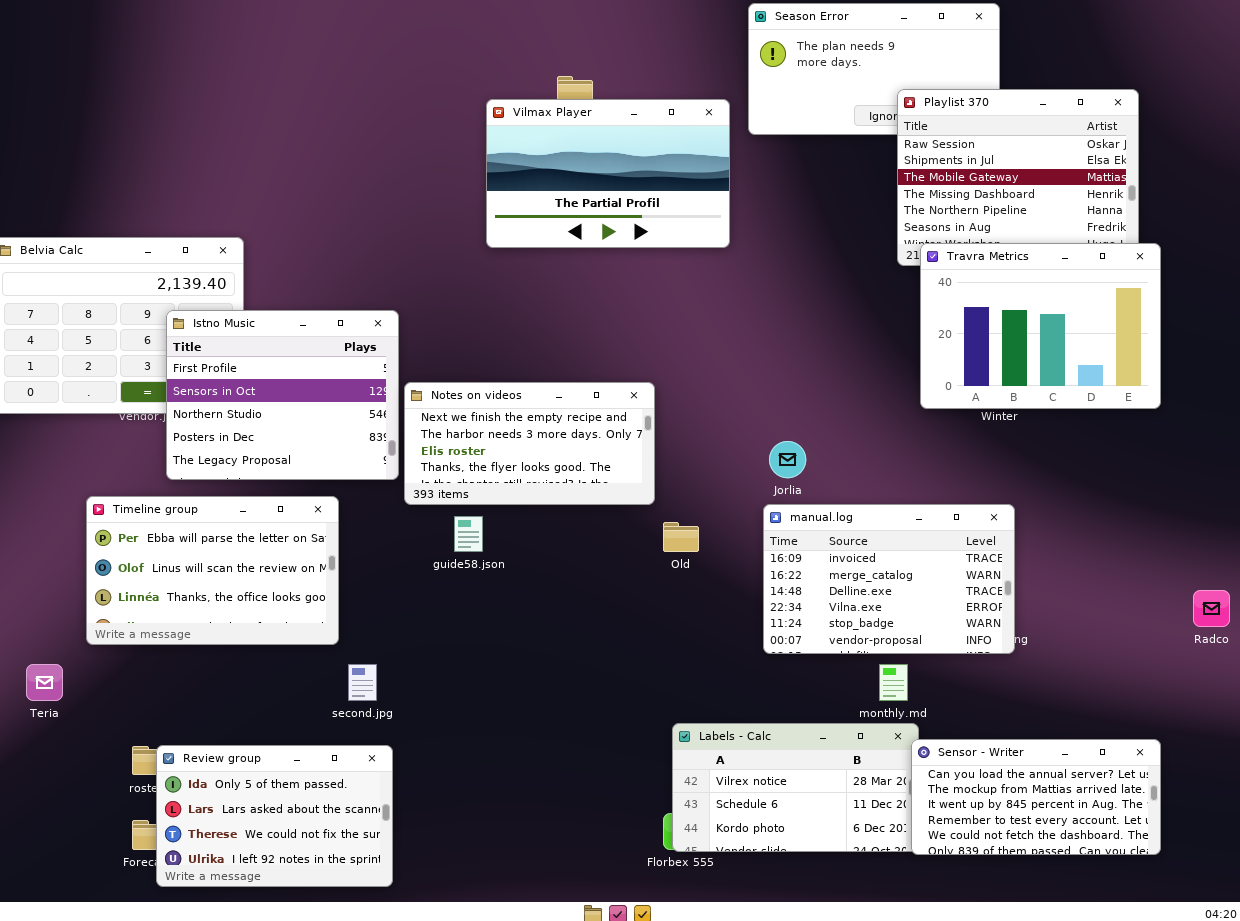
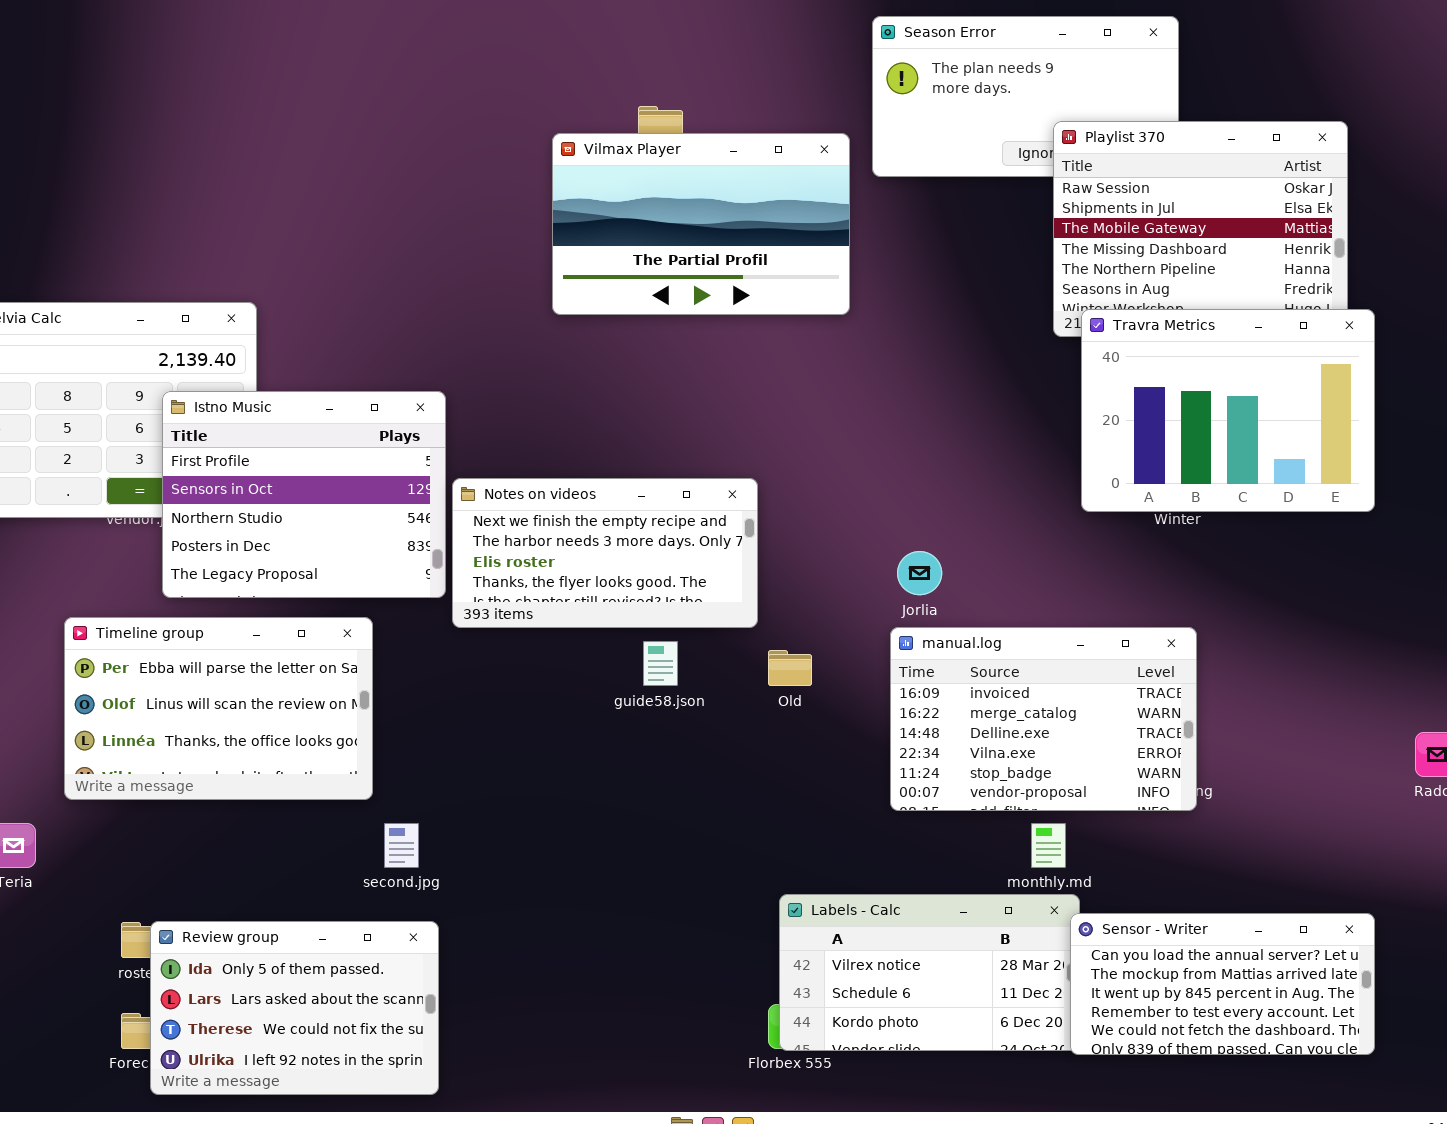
guide58.json: [454,516,483,552] -> [643,641,678,686], moved

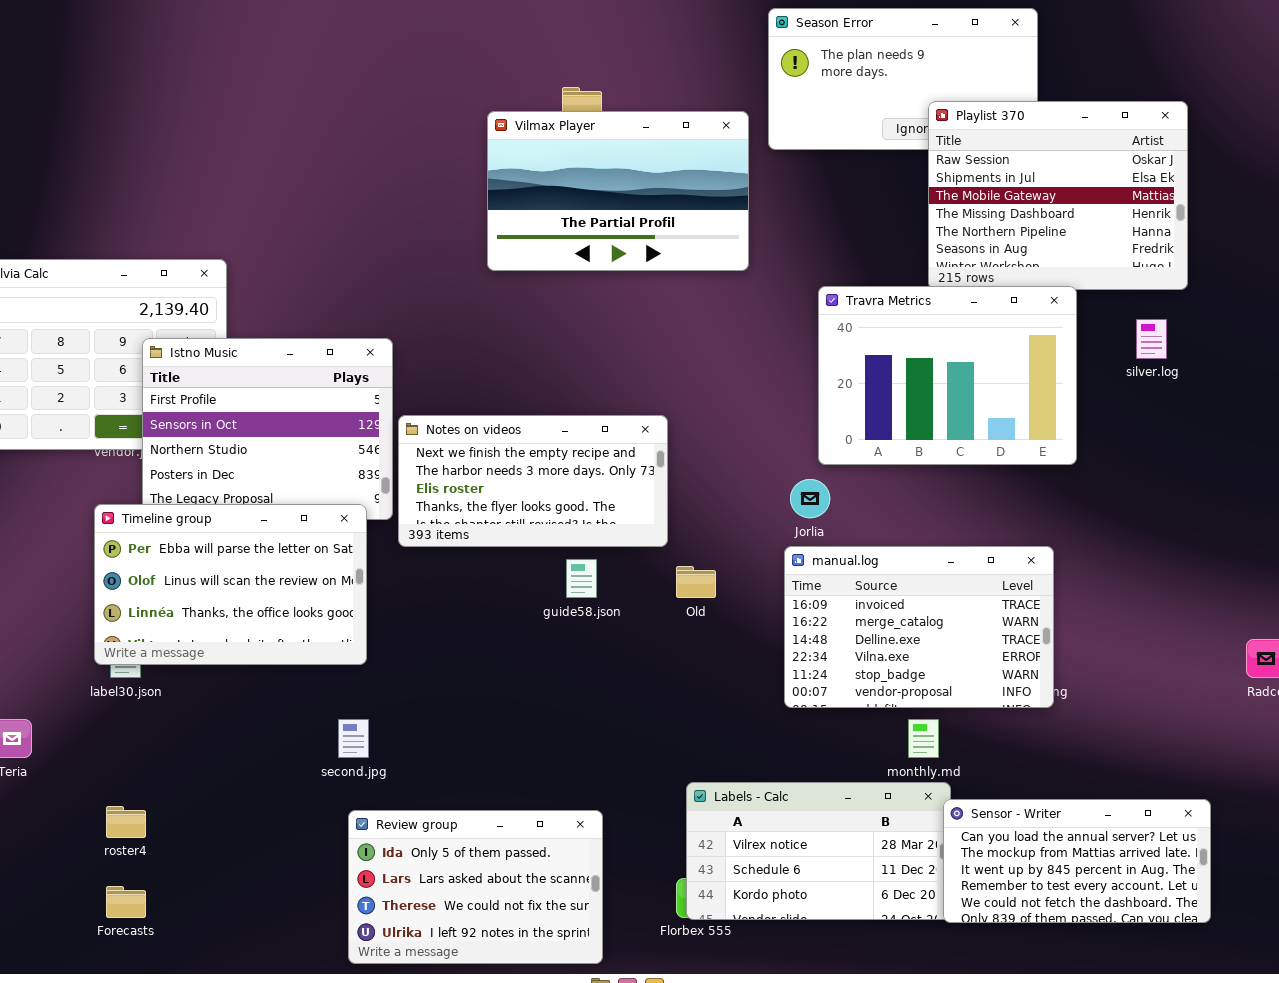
Travra Metrics: [1081,309,1375,512] -> [818,286,1077,465], moved
Timeline group: [64,617,373,800] -> [94,504,367,665], moved
Review group: [150,921,439,1095] -> [348,810,603,964], moved

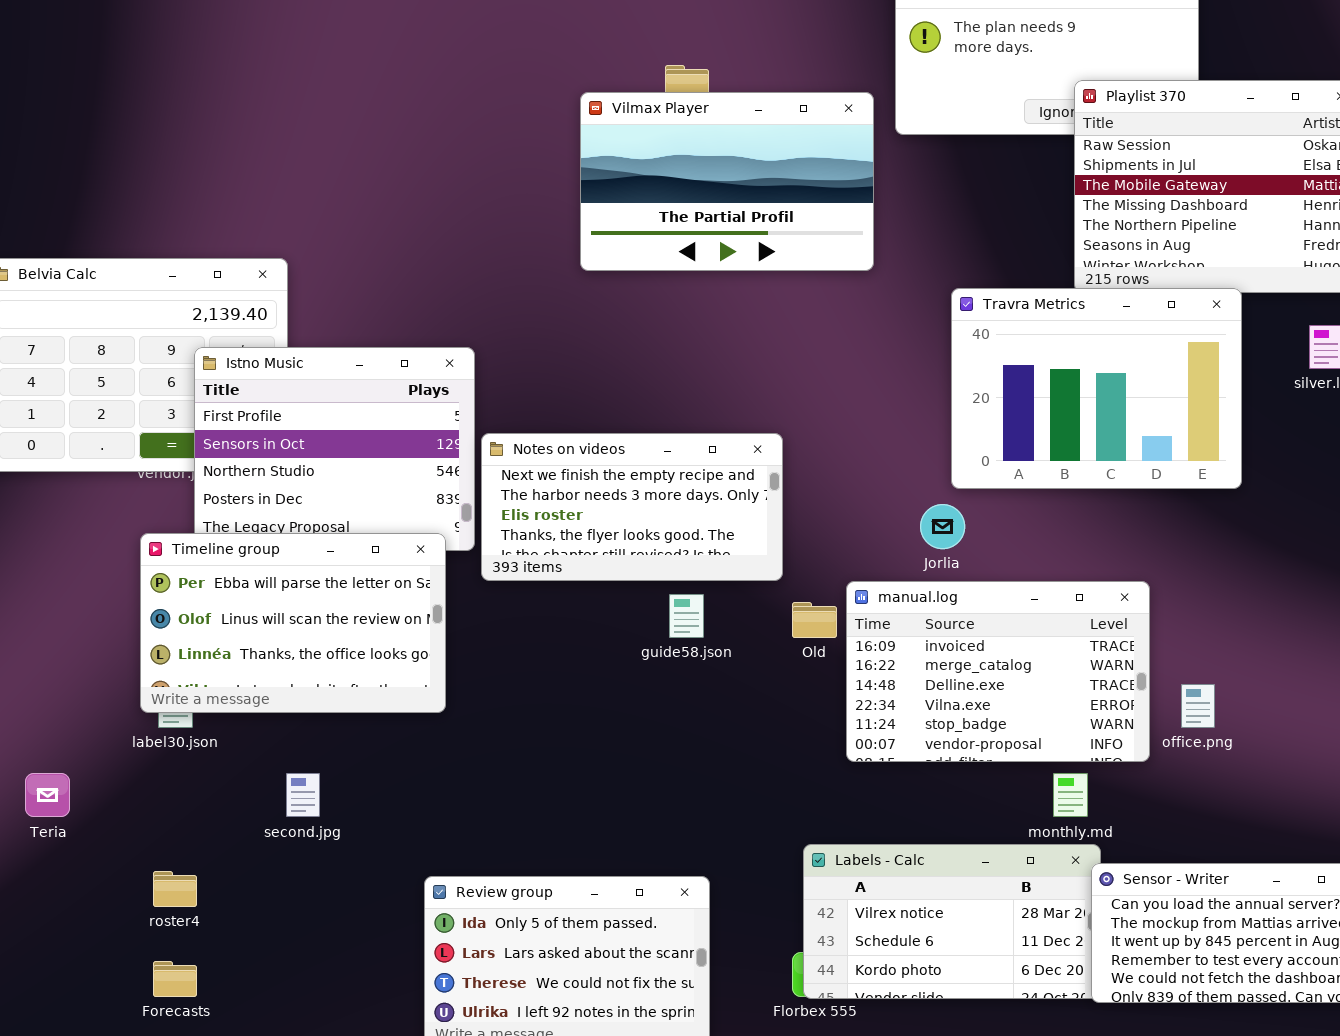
manual.log: [784,546,1054,708] -> [846,581,1150,762], moved
second.jpg: [338,719,369,758] -> [286,773,320,817], moved

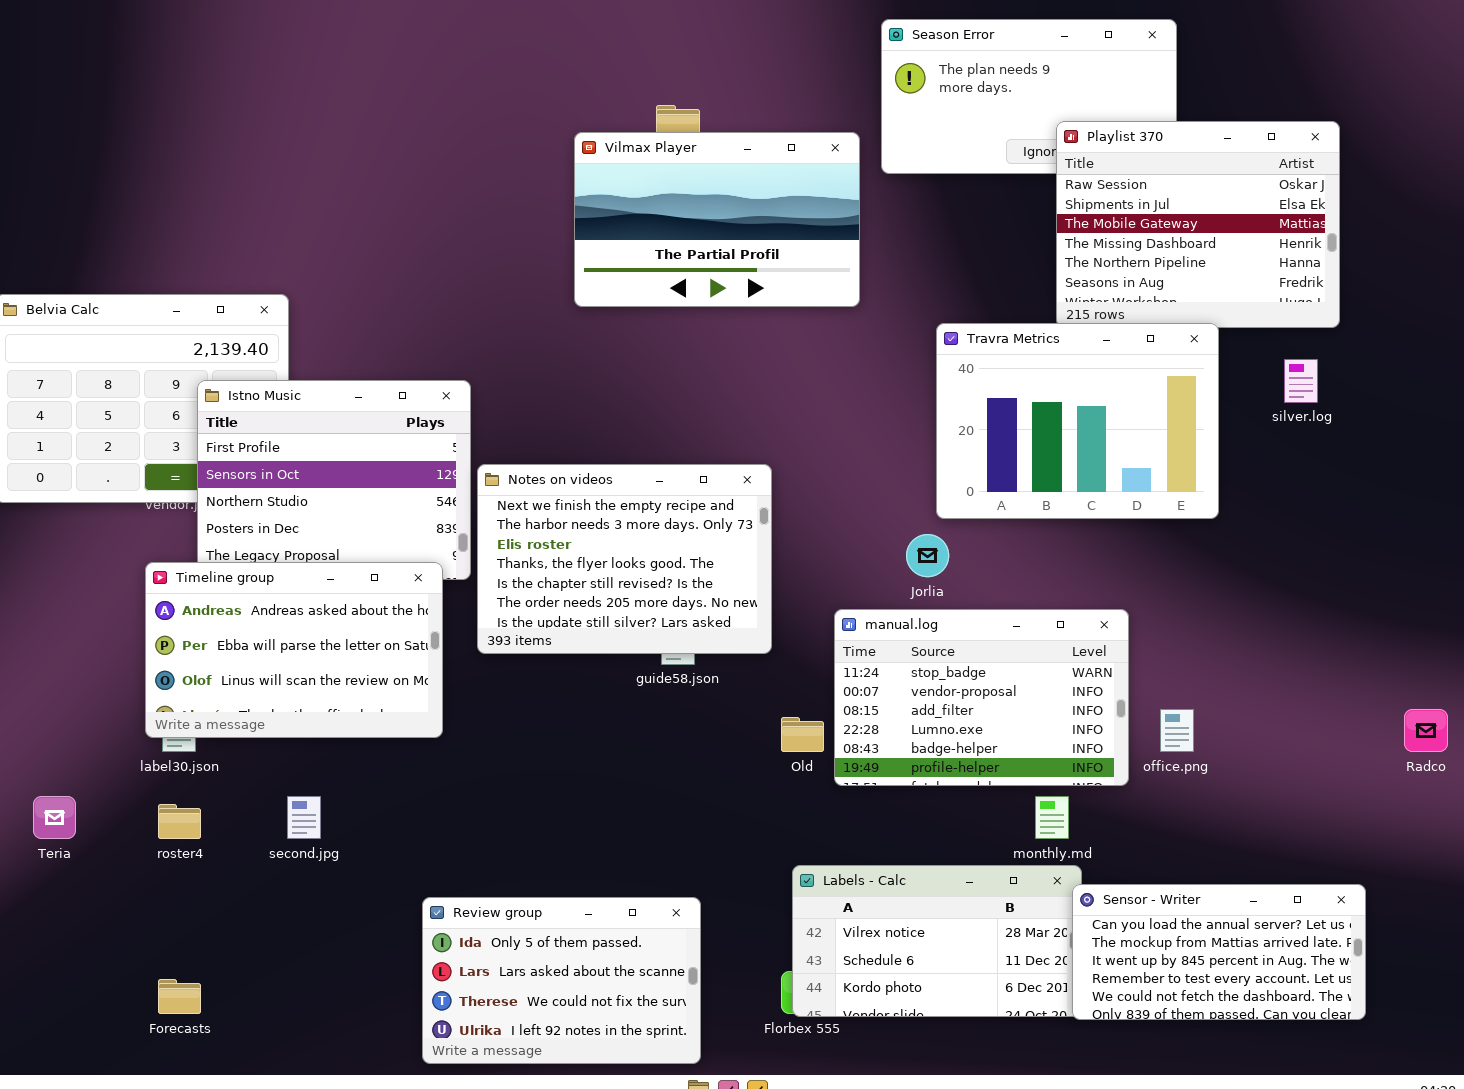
Notes on videos: [481,433,783,581] -> [477,464,772,654], resized
Timeline group: [140,533,446,713] -> [145,562,443,738], scrolled up 1 row
manual.log: [846,581,1150,762] -> [834,609,1129,786], scrolled down 4 rows
Old: [792,602,837,638] -> [781,717,824,752], moved
roster4: [153,871,197,907] -> [158,804,201,839], moved

